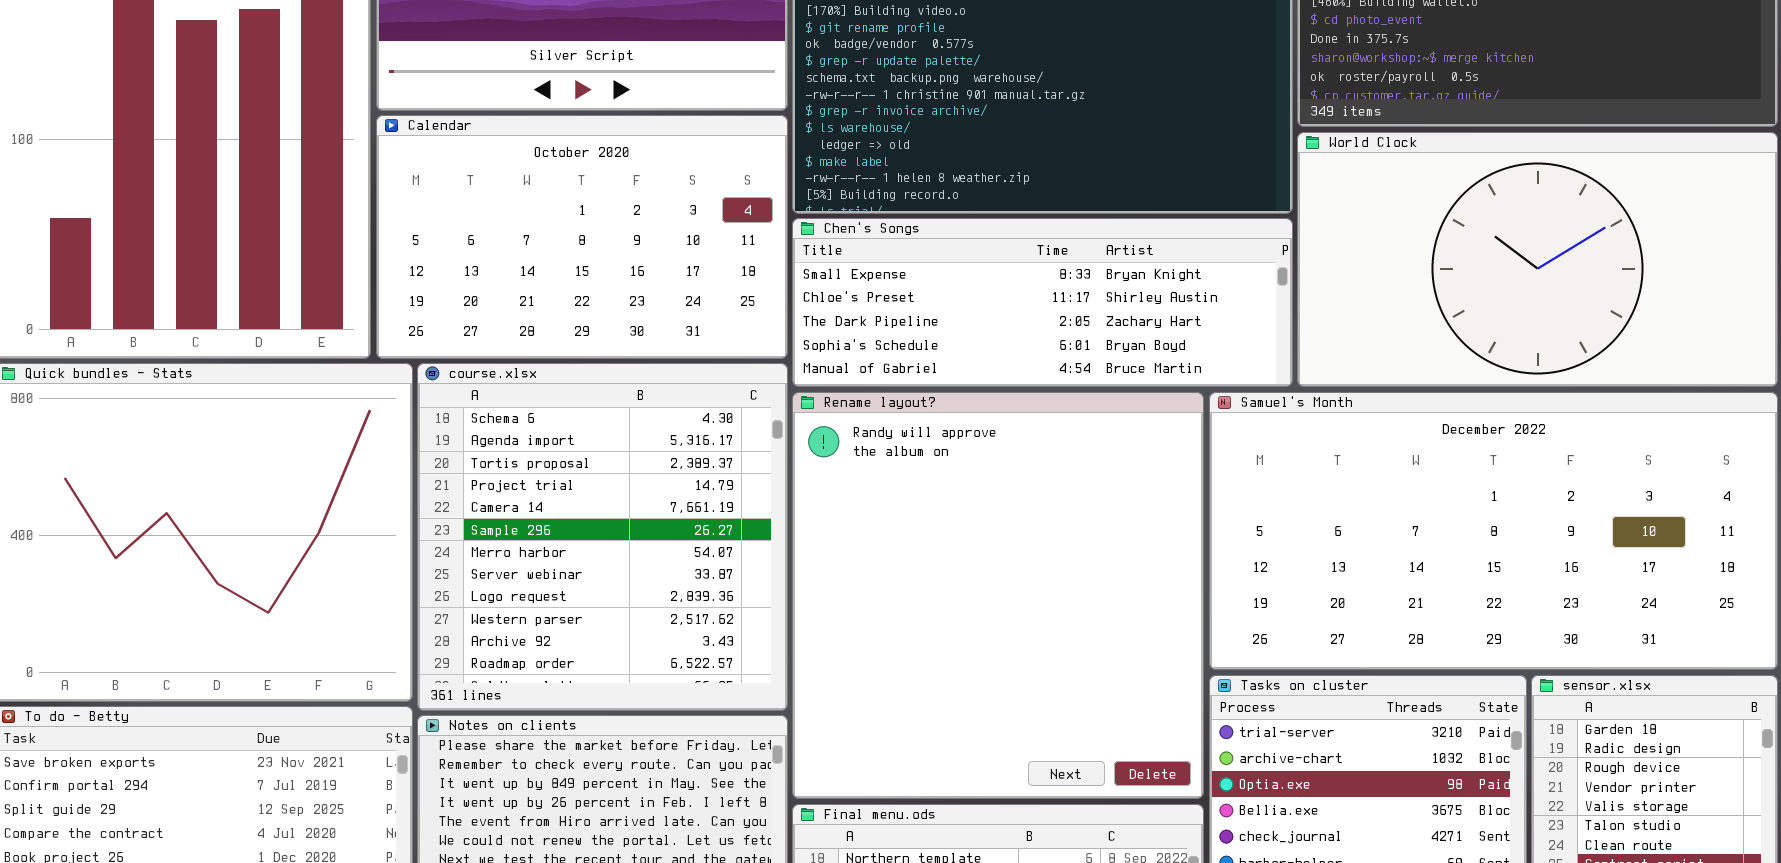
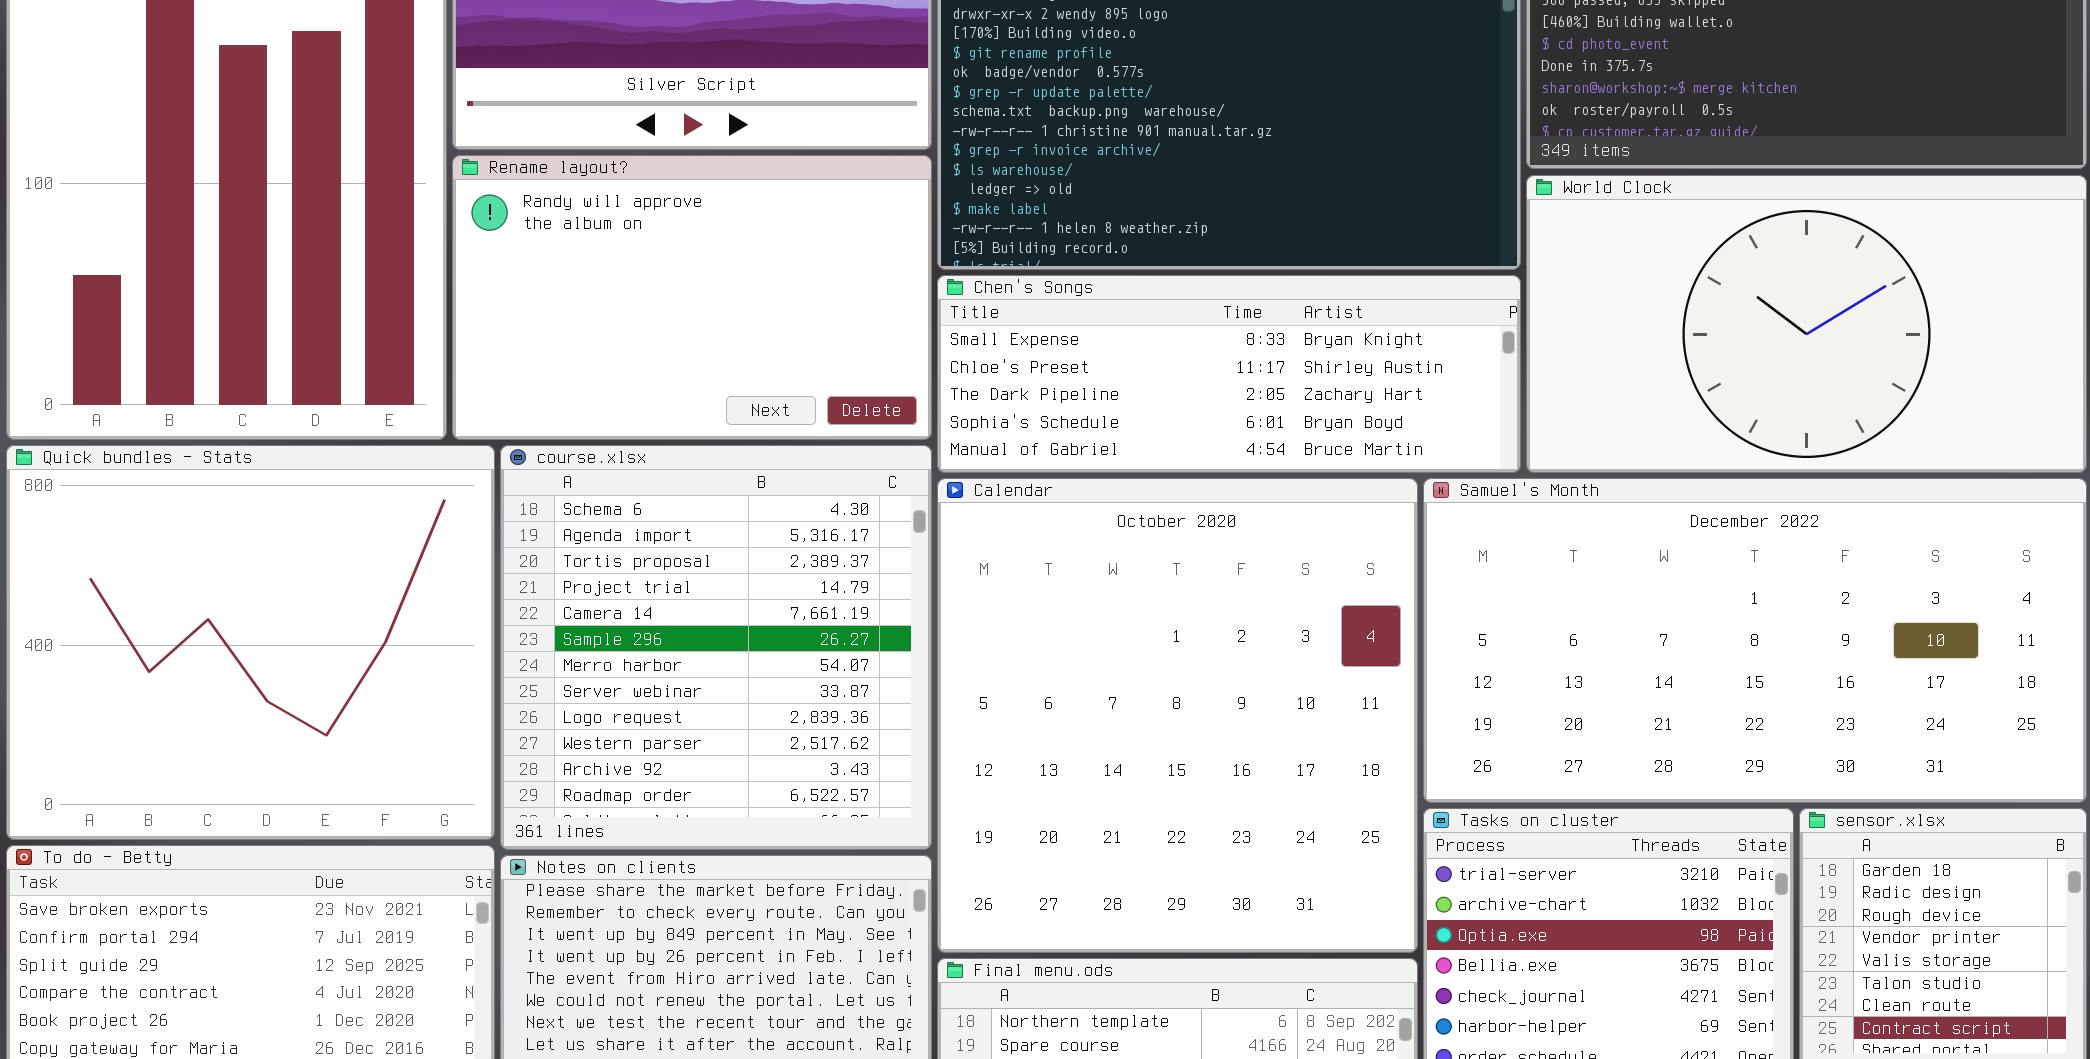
Calendar: [376,115,788,359] -> [937,478,1418,953], moved, resized
Rename layout?: [792,392,1204,799] -> [452,155,932,440], moved, resized

